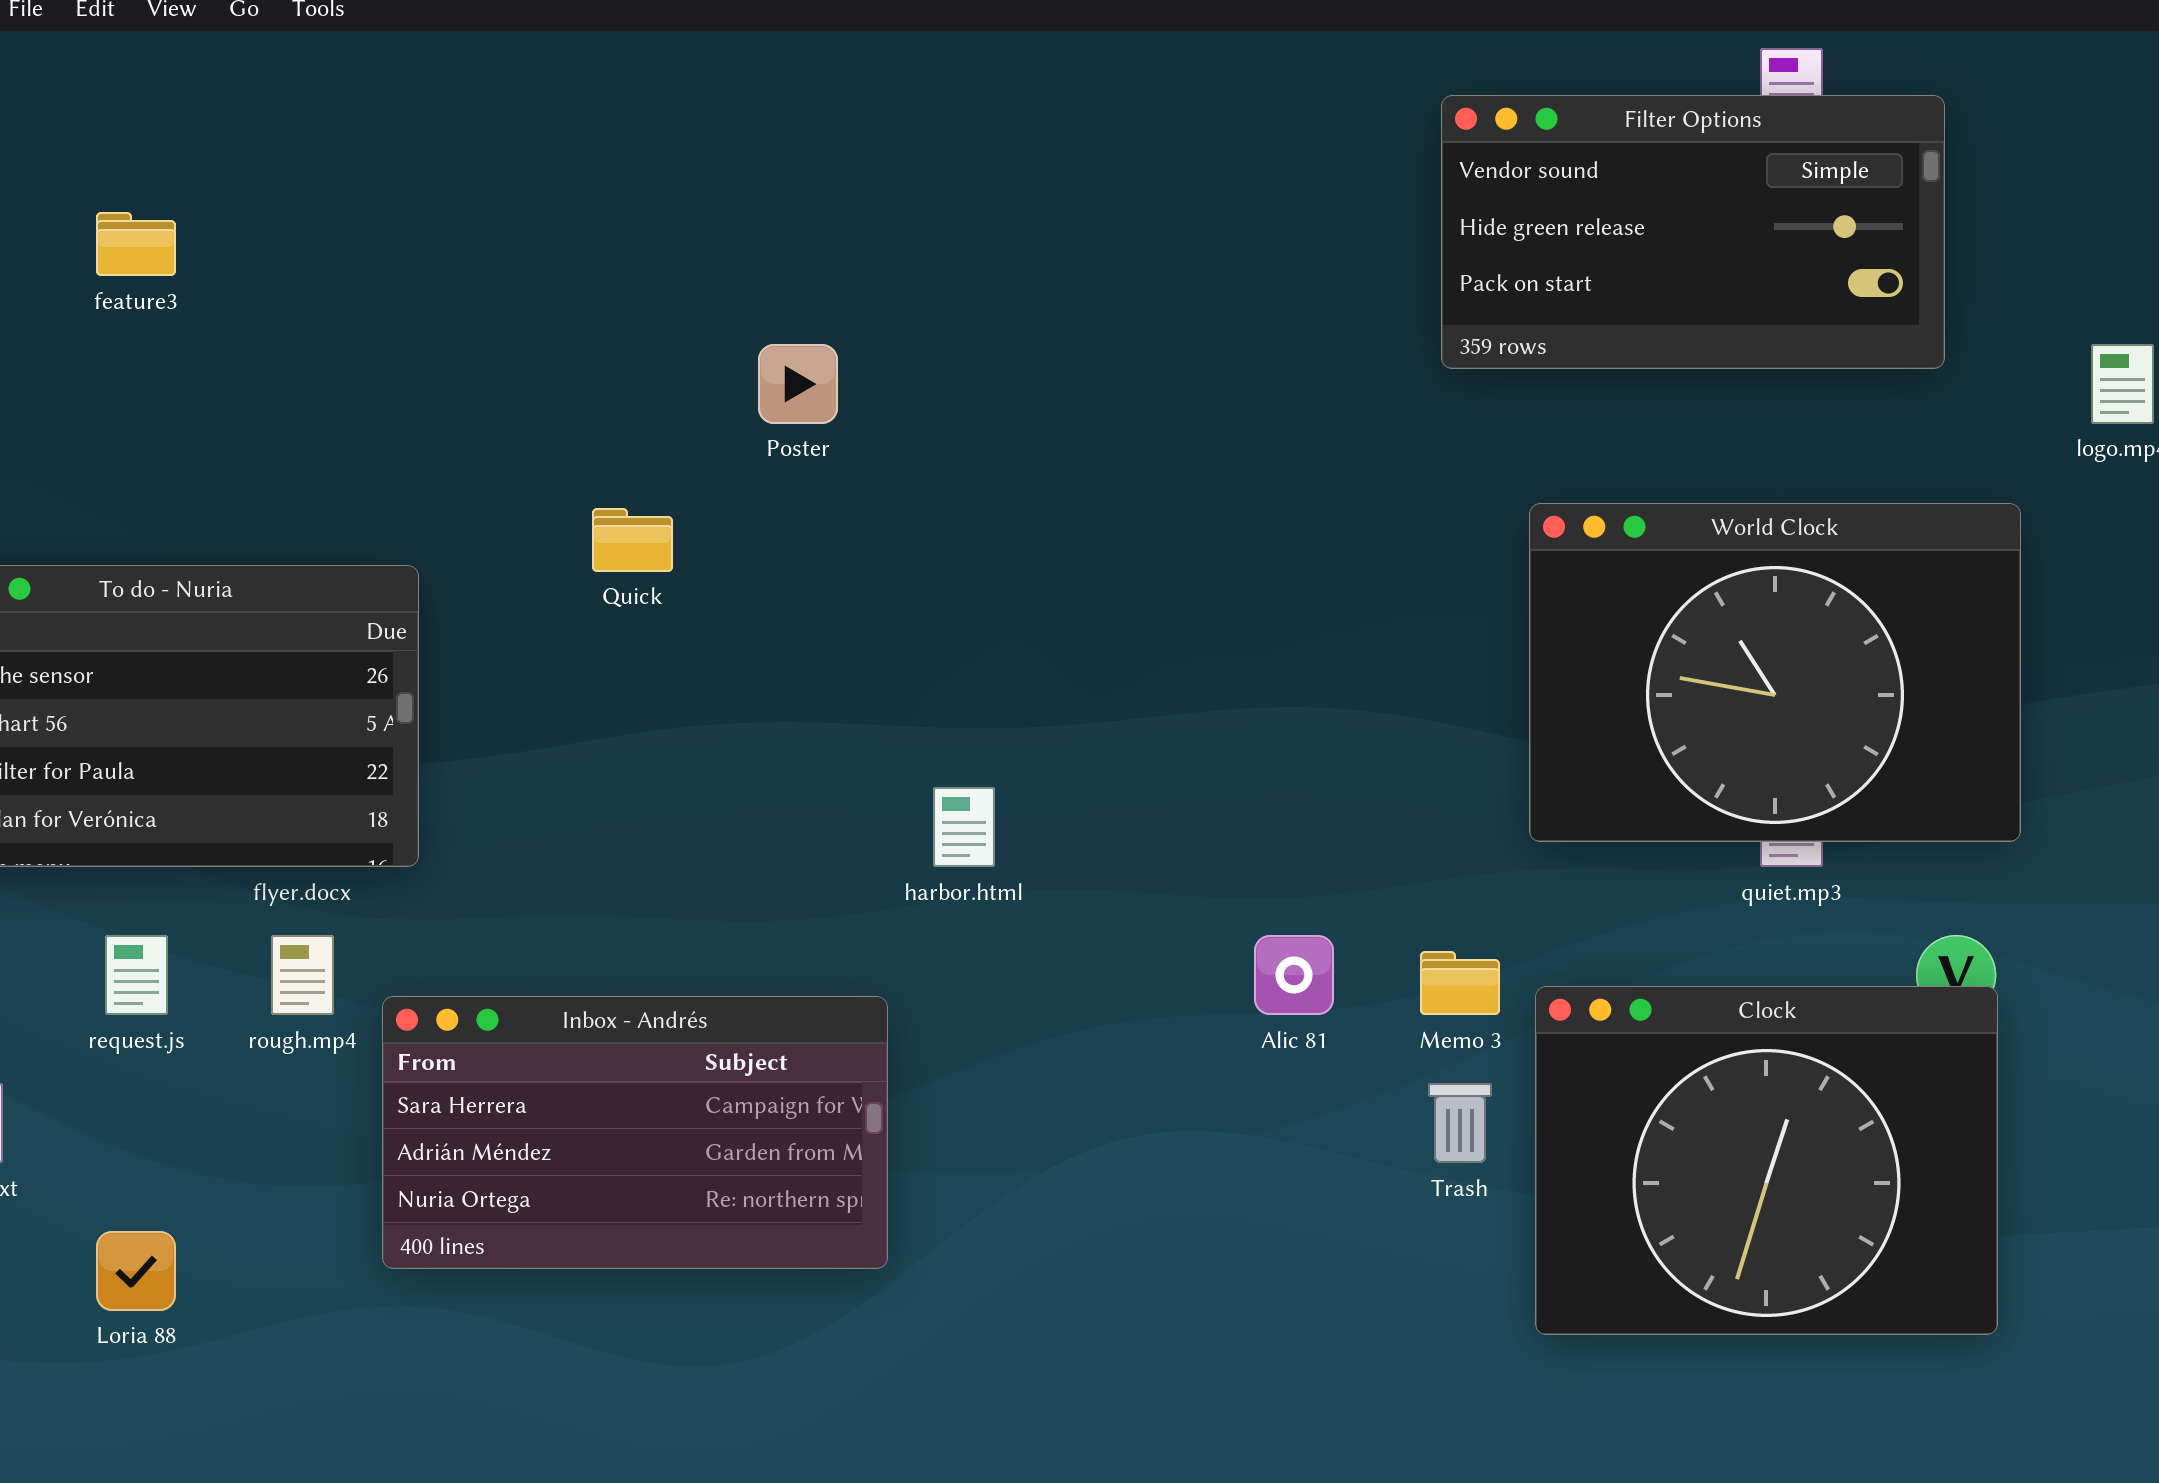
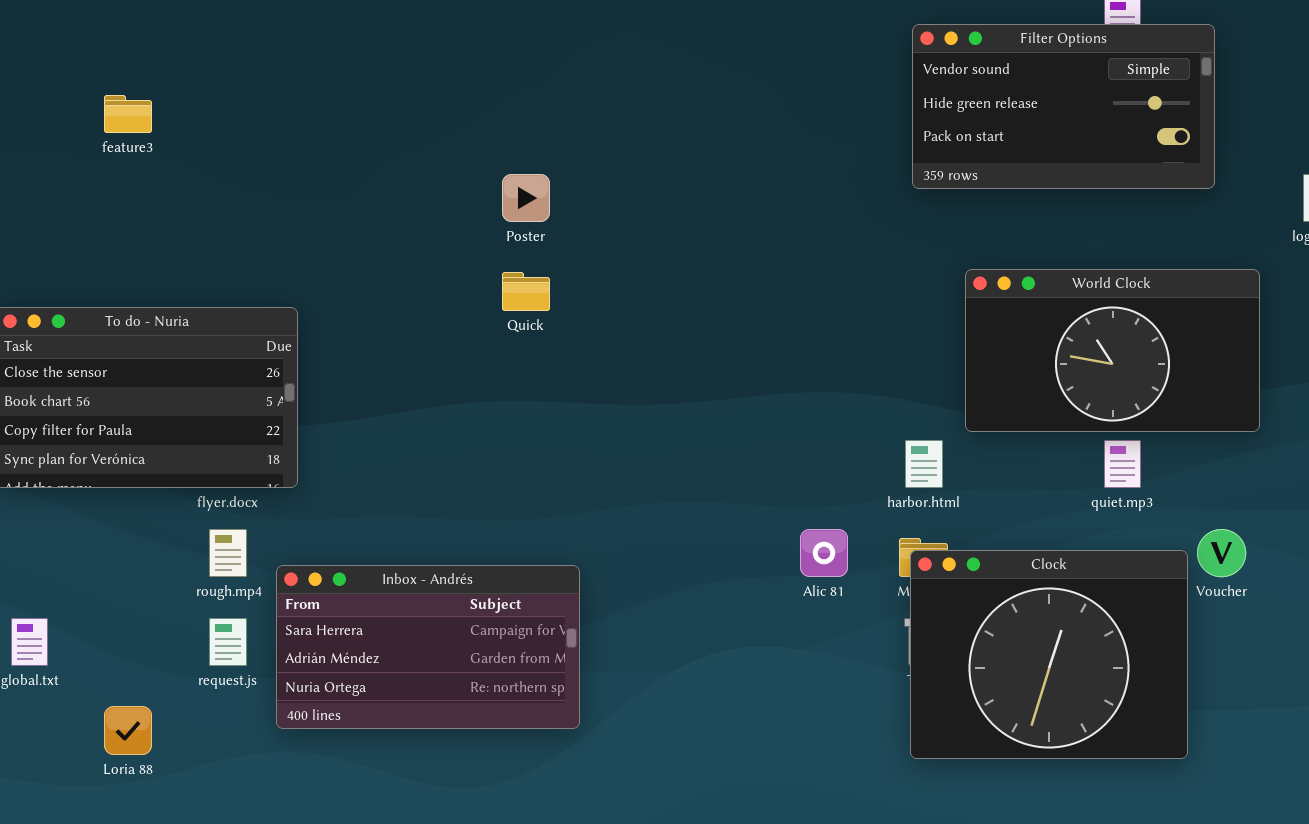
World Clock: [1529,503,2021,842] -> [965,269,1260,432], resized
Quick: [592,508,673,572] -> [502,272,550,311], moved
harbor.html: [933,787,995,867] -> [905,440,943,488], moved
request.js: [105,935,168,1015] -> [209,618,247,666], moved
Clock: [1535,986,1998,1335] -> [910,550,1188,759], moved

